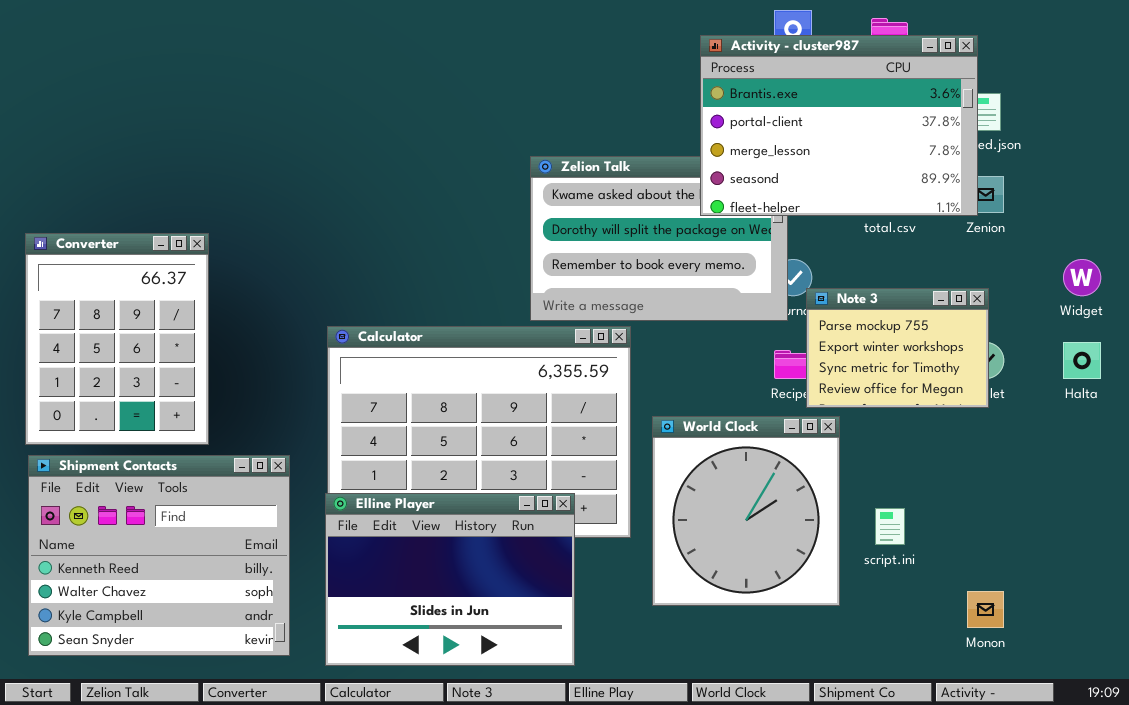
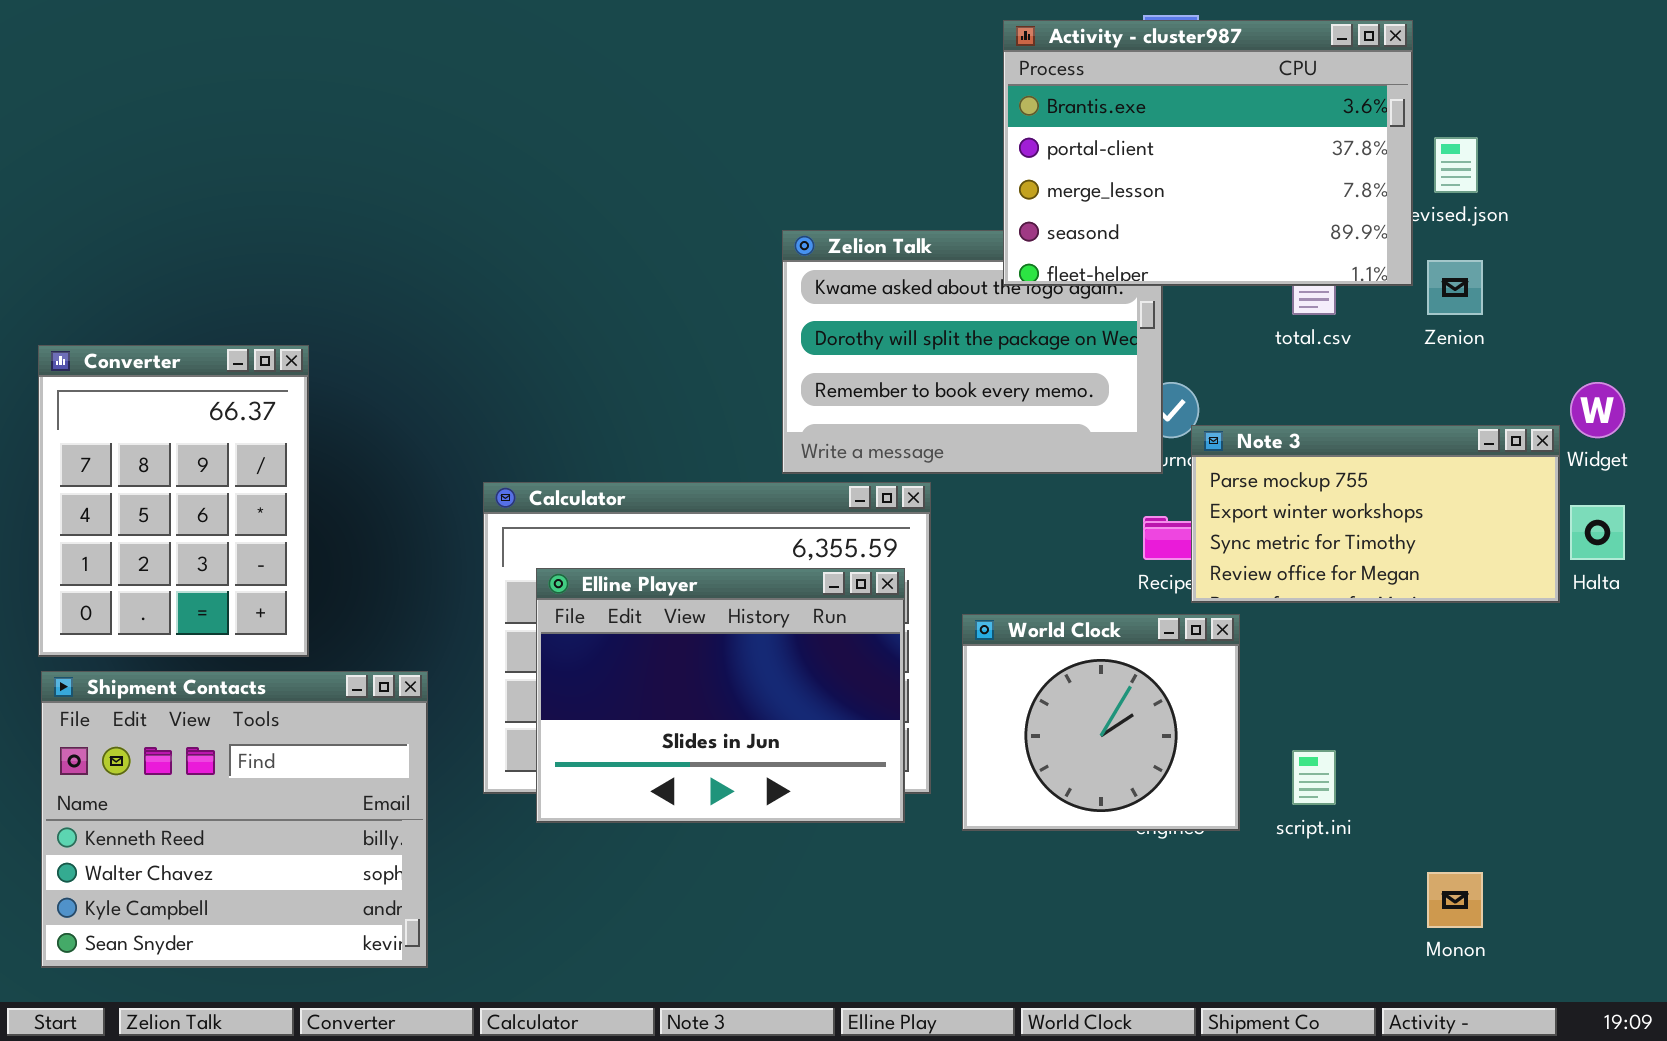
Activity - cluster987: [700,35,978,216] -> [1003,20,1413,286], moved
Note 3: [806,288,989,408] -> [1191,425,1560,603], resized
World Clock: [652,416,840,606] -> [962,614,1240,831], resized
Elline Player: [325,493,575,666] -> [536,568,905,823], moved

